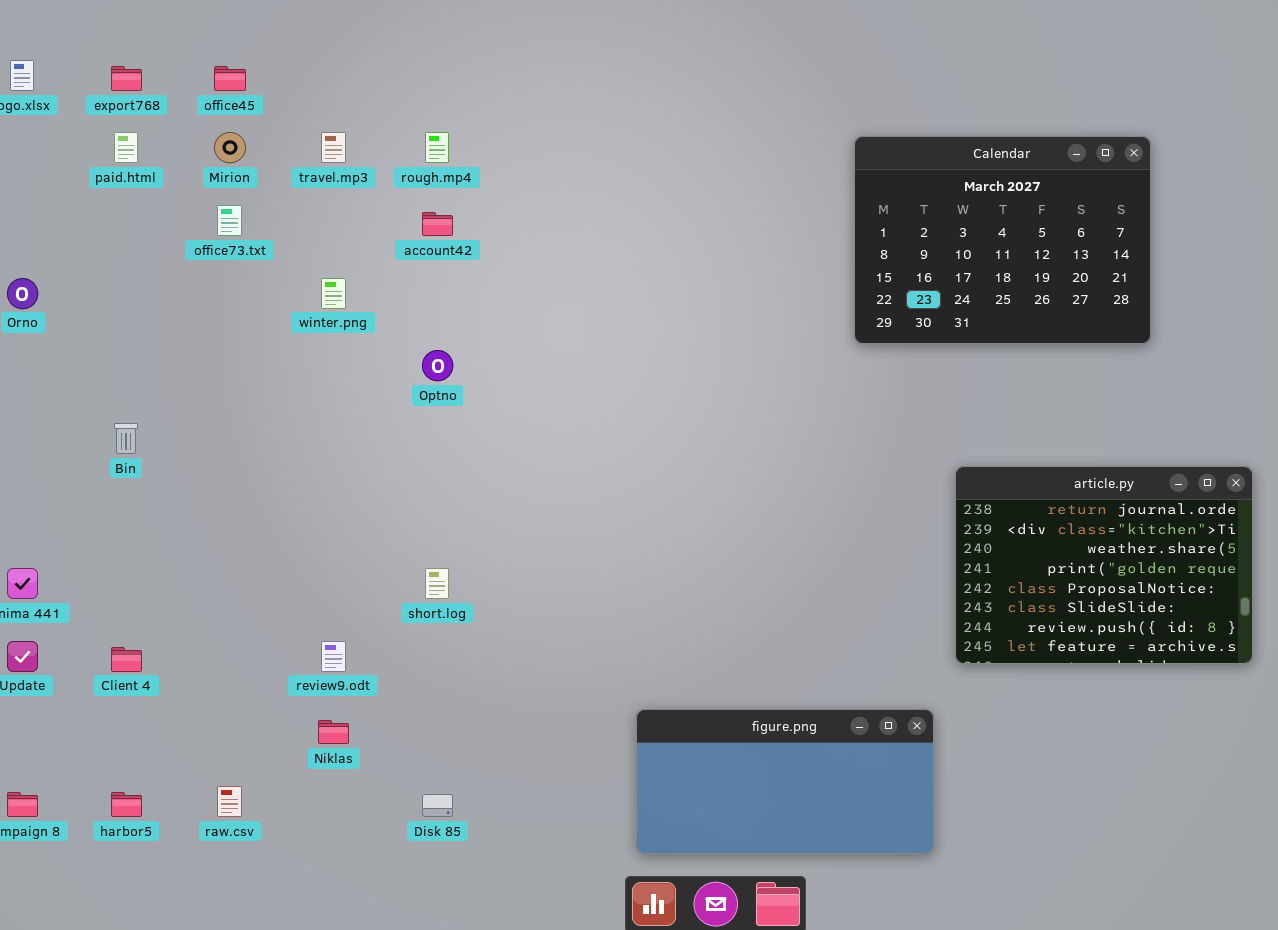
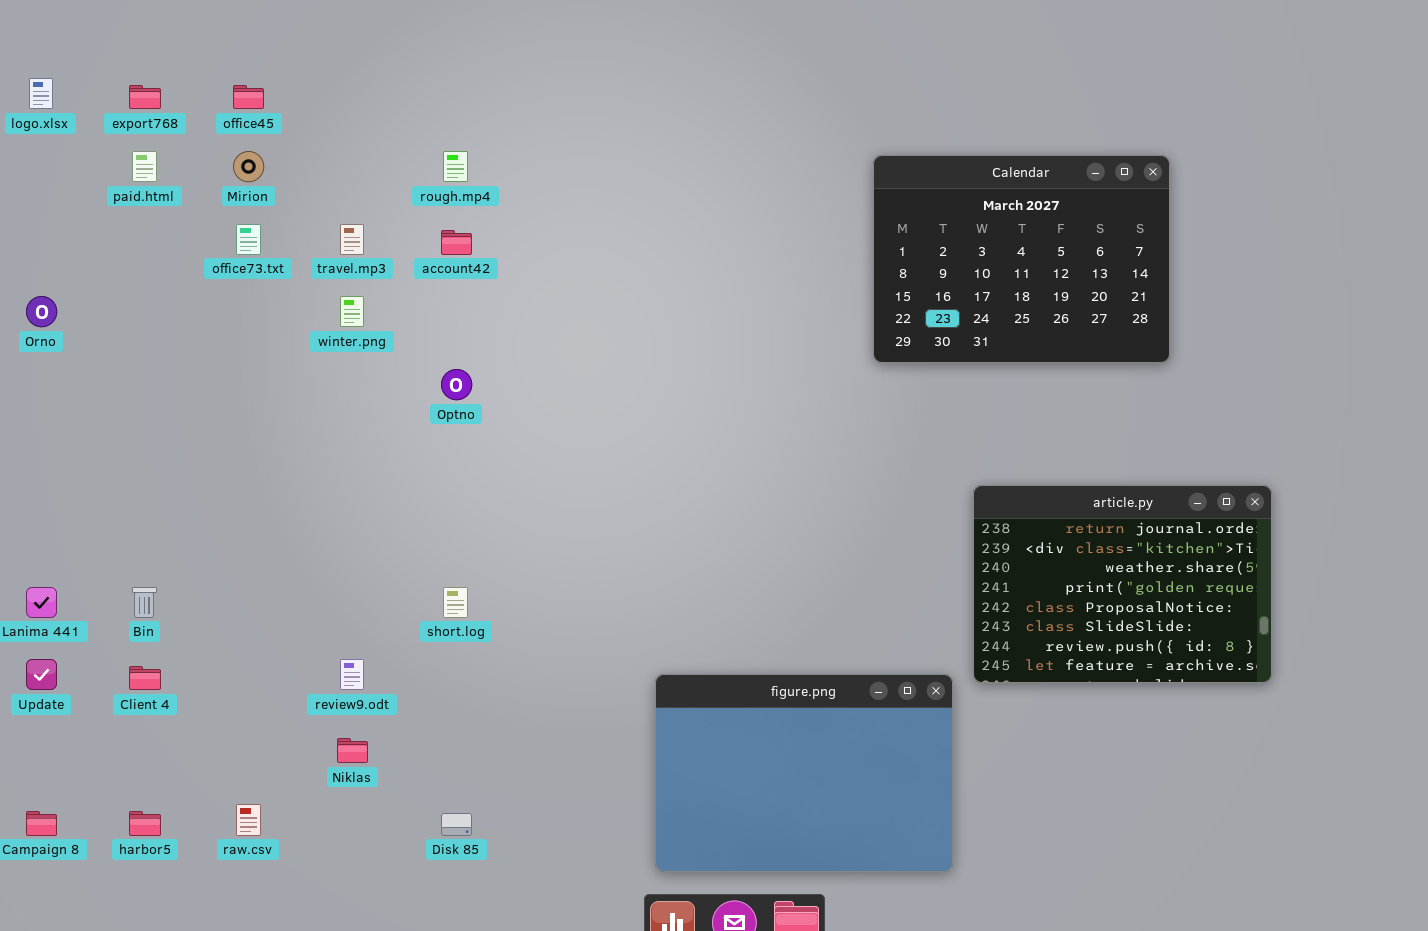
travel.mp3: [321,132,346,163] -> [340,224,364,255], moved
Bin: [114,423,138,454] -> [132,587,157,618], moved
figure.png: [636,709,934,854] -> [655,674,953,872], resized

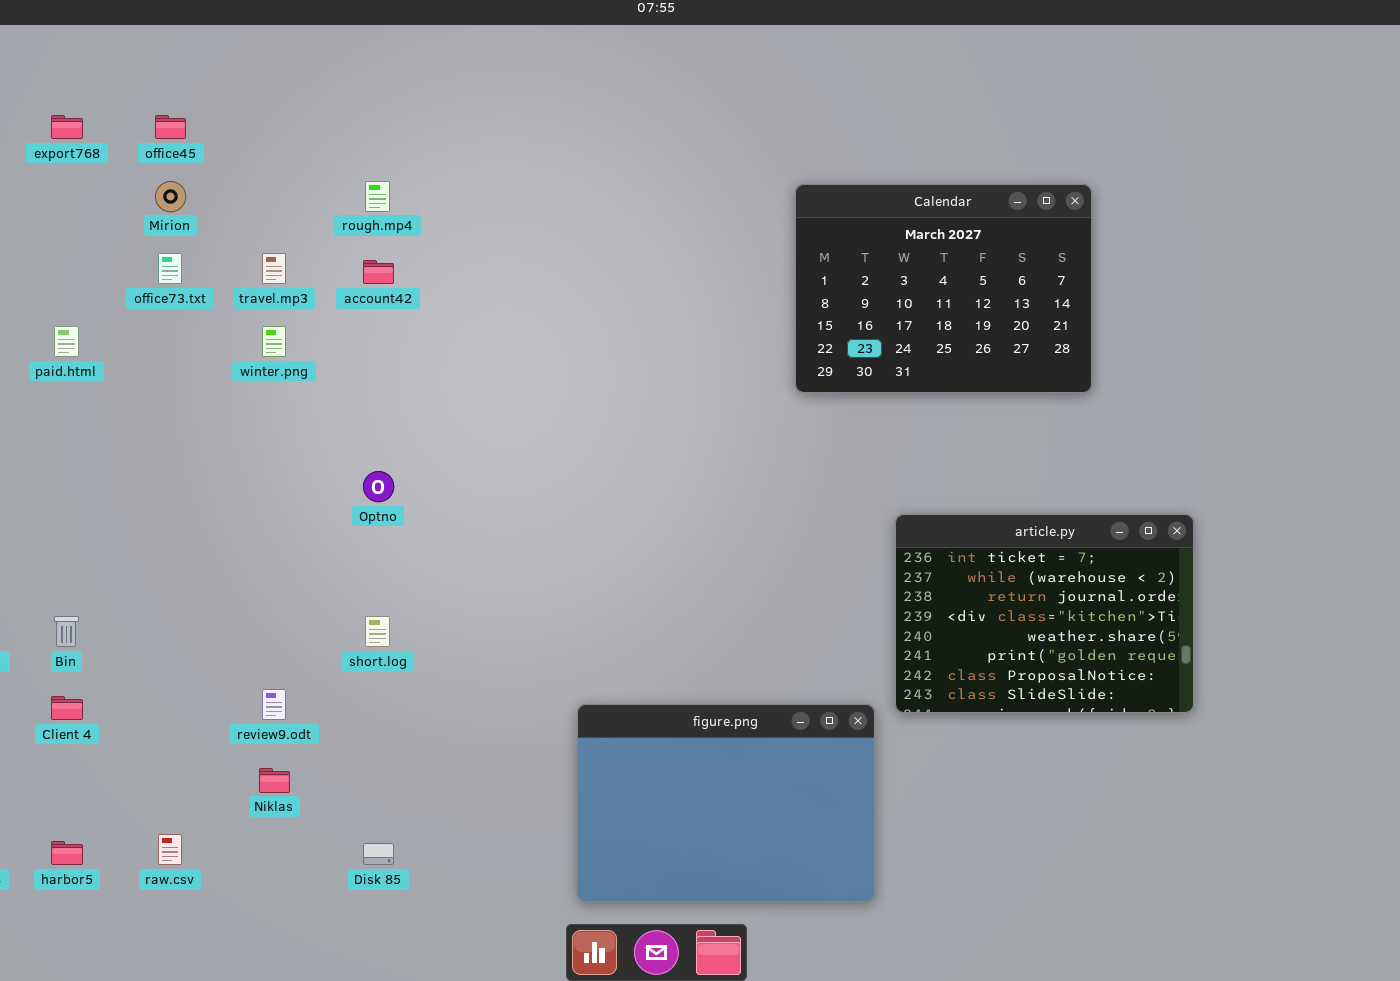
paid.html: [132,151,157,182] -> [54,326,79,357], moved
Optno: [441,369,472,400] -> [363,471,394,502], moved
article.py: [973,485,1272,683] -> [895,514,1194,713], scrolled up 2 rows

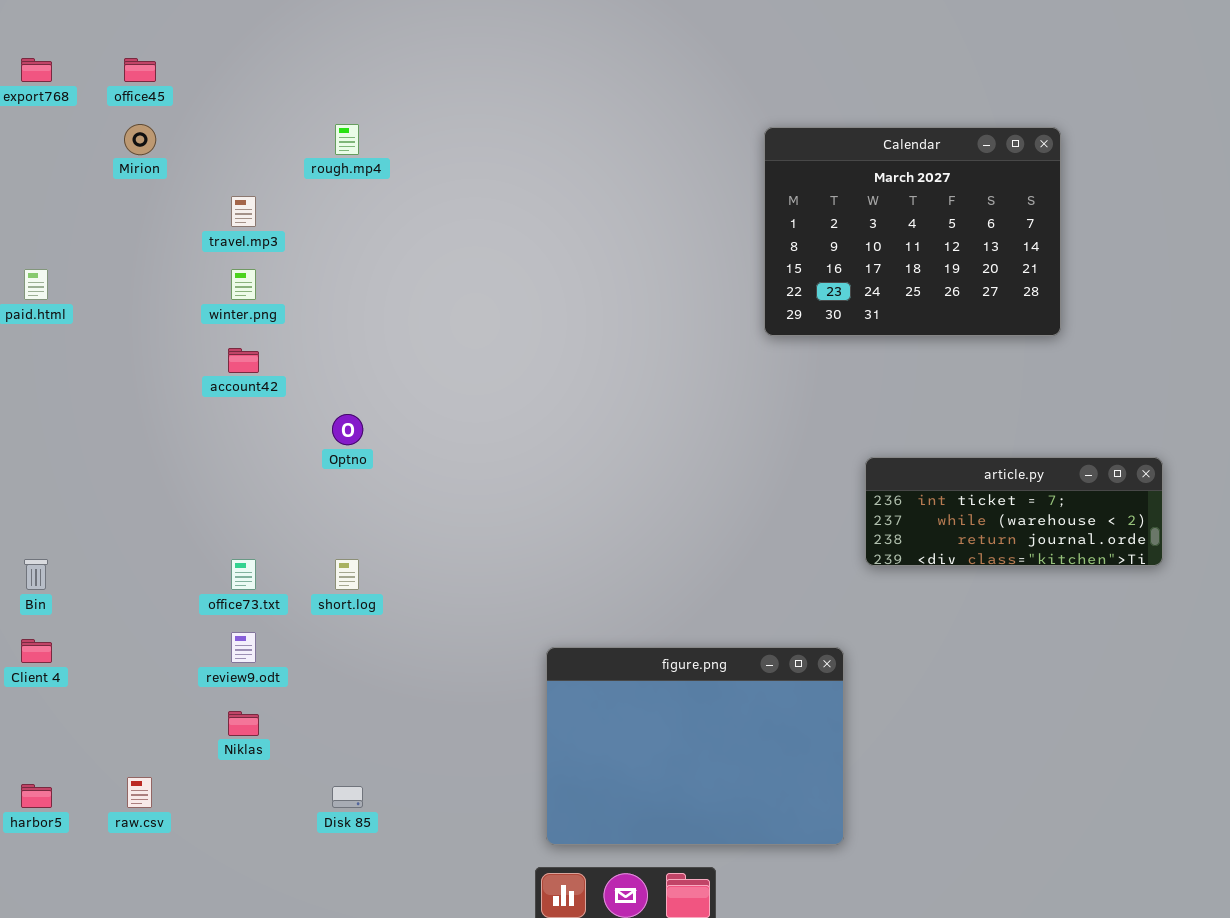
office73.txt: [158,253,182,284] -> [231,559,256,590], moved
account42: [363,260,394,284] -> [228,348,259,373], moved
article.py: [895,514,1194,713] -> [865,457,1163,566], resized

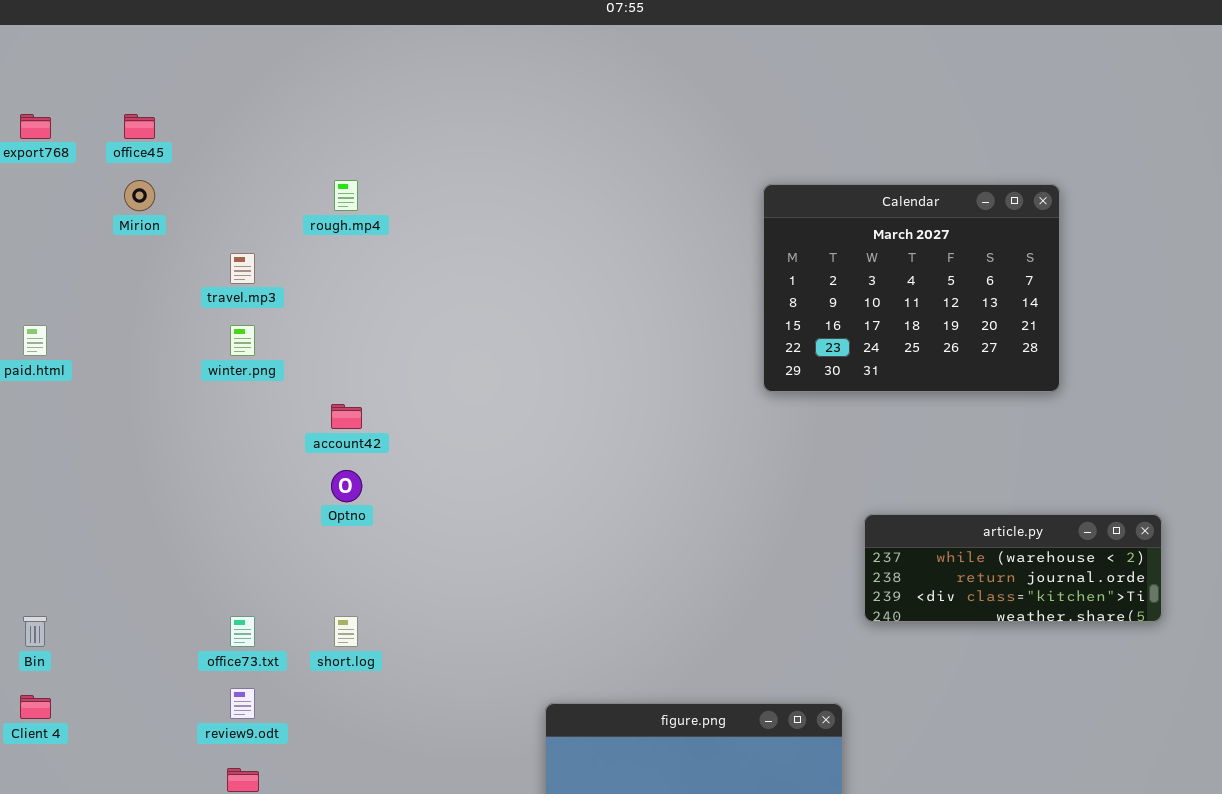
account42: [228,348,259,373] -> [331,404,362,429], moved
article.py: [865,457,1163,566] -> [864,514,1162,622], scrolled down 1 row

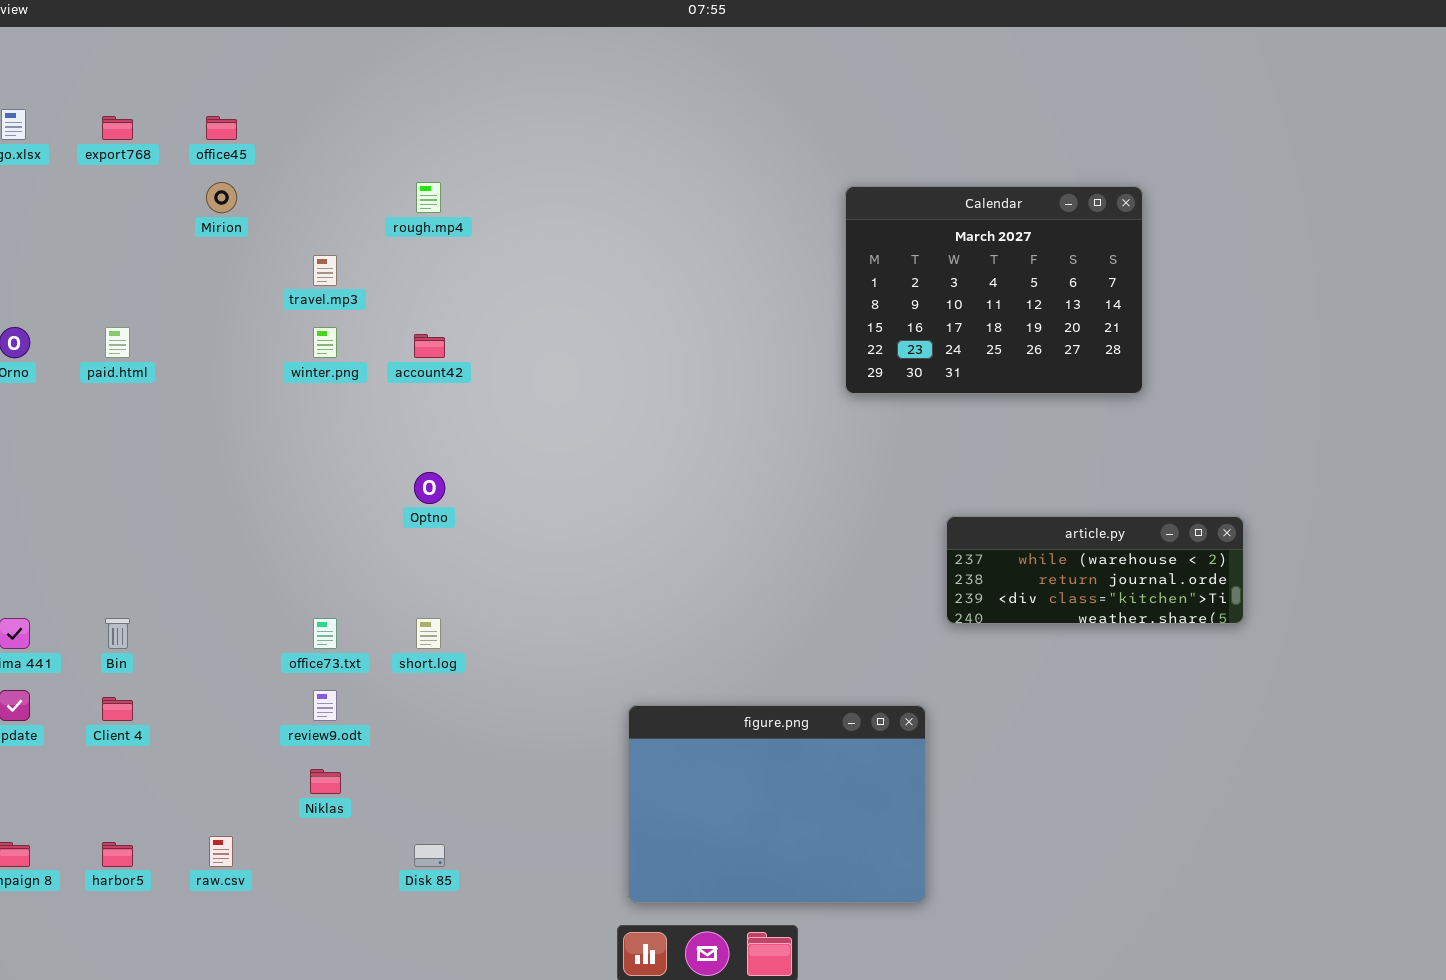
account42: [331,404,362,429] -> [414,334,445,358], moved

